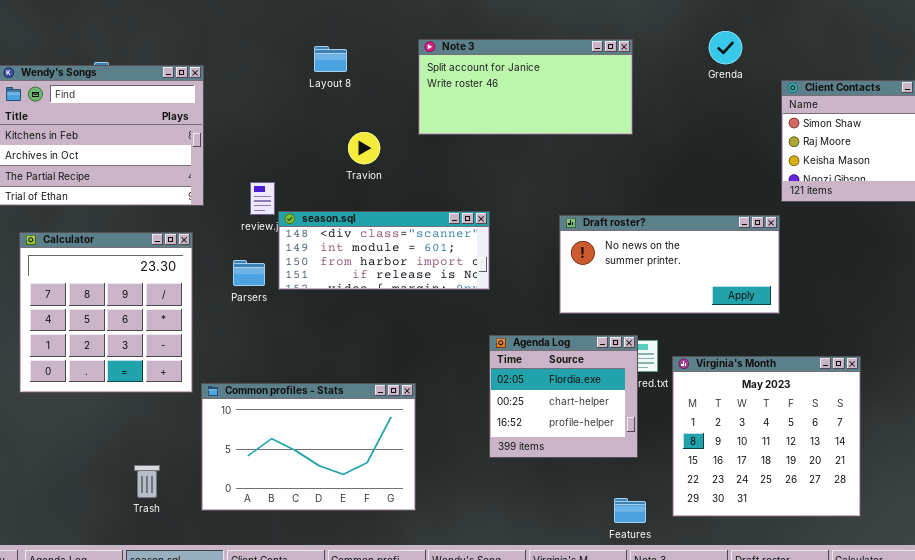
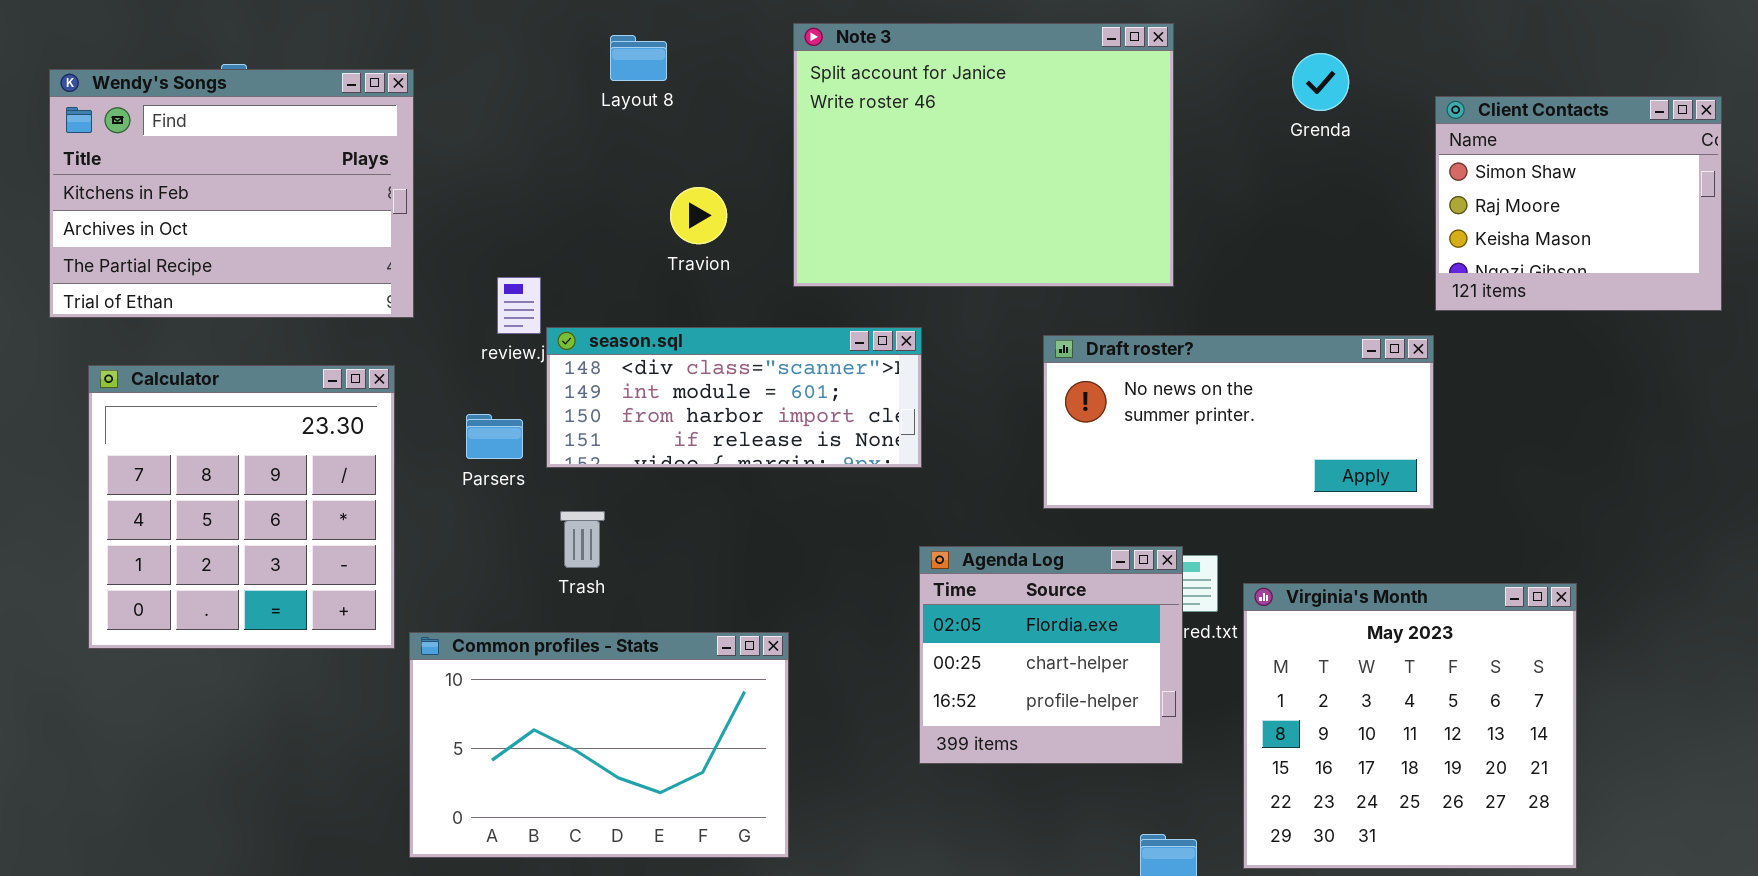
Grenda: [709,31,742,64] -> [1292,53,1349,111], moved
Note 3: [418,39,633,135] -> [793,23,1174,287], resized
Trash: [134,465,160,498] -> [560,511,605,568], moved

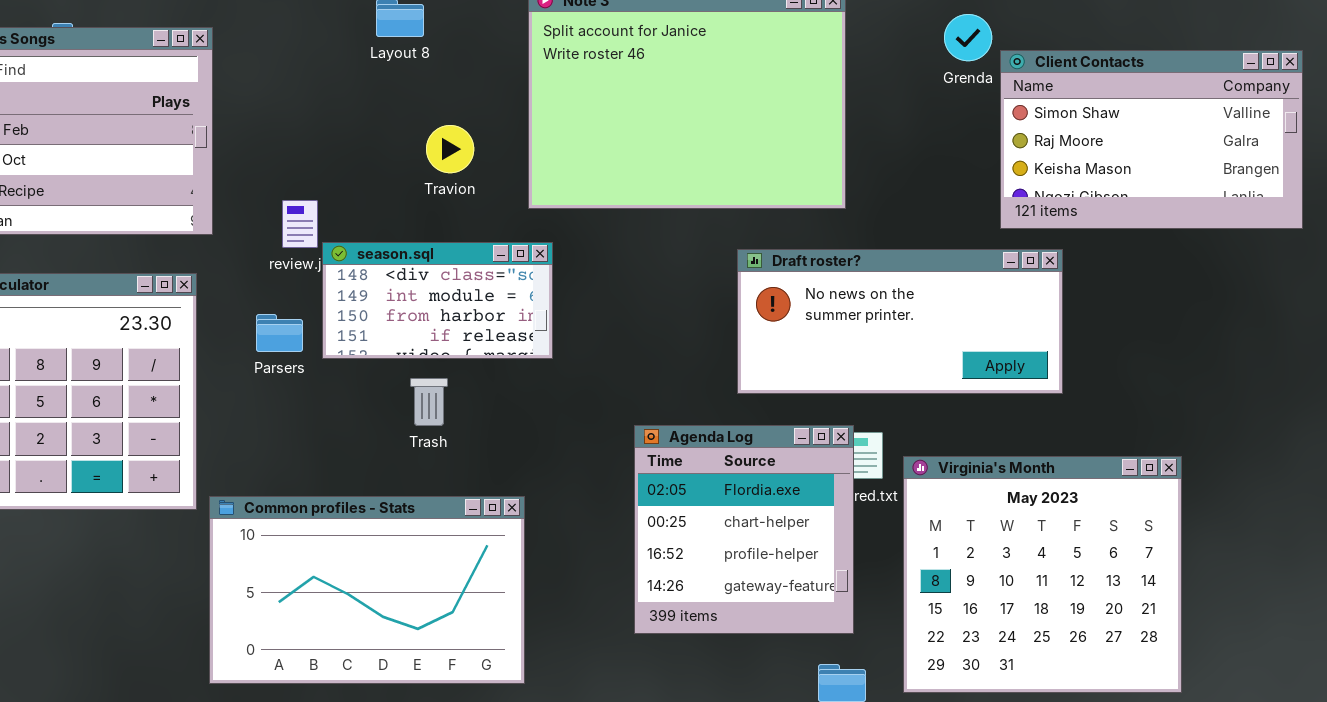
Client Contacts: [1435,96,1722,311] -> [1000,50,1303,229], resized
season.sql: [546,327,922,468] -> [322,242,553,359], resized
Trash: [560,511,605,568] -> [410,378,448,426], moved
Agenda Log: [919,546,1183,764] -> [634,425,854,634], resized

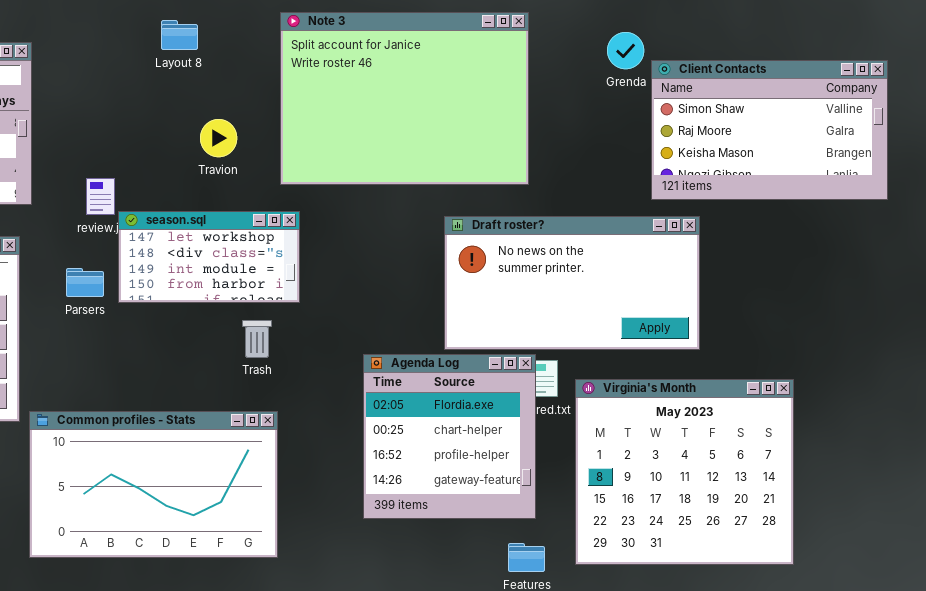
season.sql: [322,242,553,359] -> [118,211,300,303], scrolled up 1 row
Draft roster?: [737,249,1063,394] -> [444,216,700,350], resized
Trash: [410,378,448,426] -> [242,320,272,358], moved

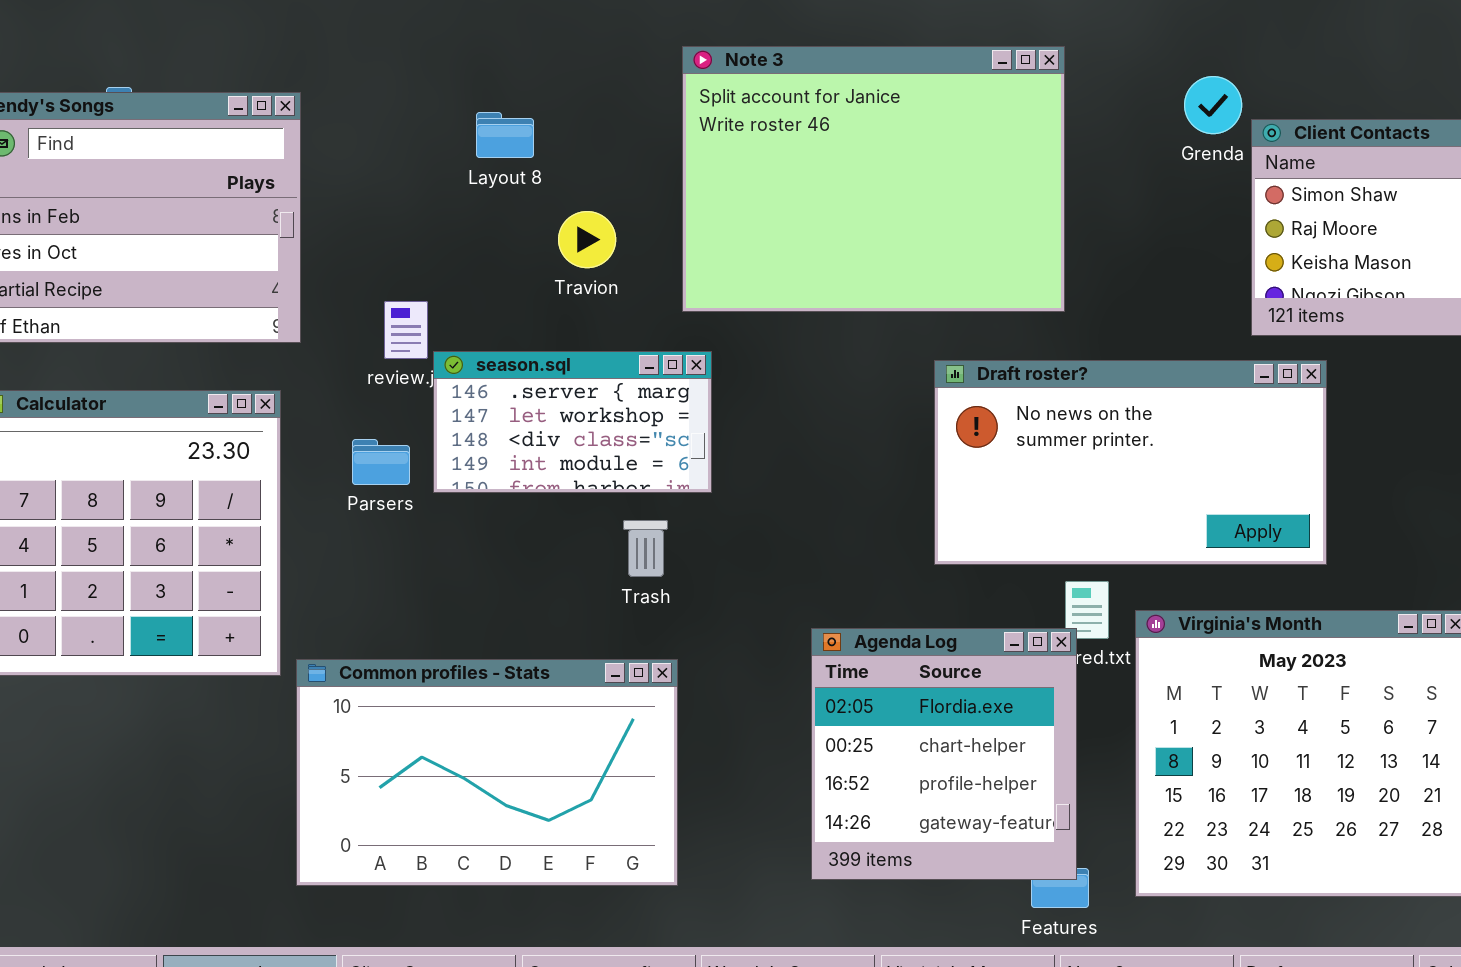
Layout 8: [161,20,198,50] -> [476,112,534,158], moved
season.sql: [118,211,300,303] -> [433,351,712,493], scrolled up 1 row
Agenda Log: [363,354,536,519] -> [811,628,1077,880], moved

